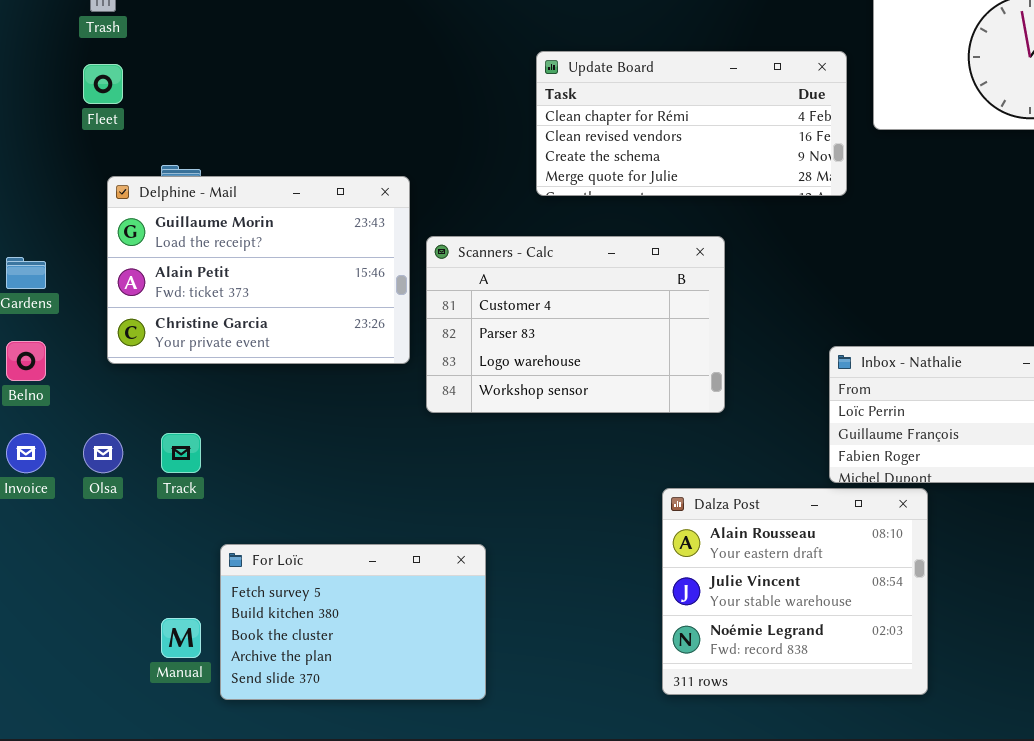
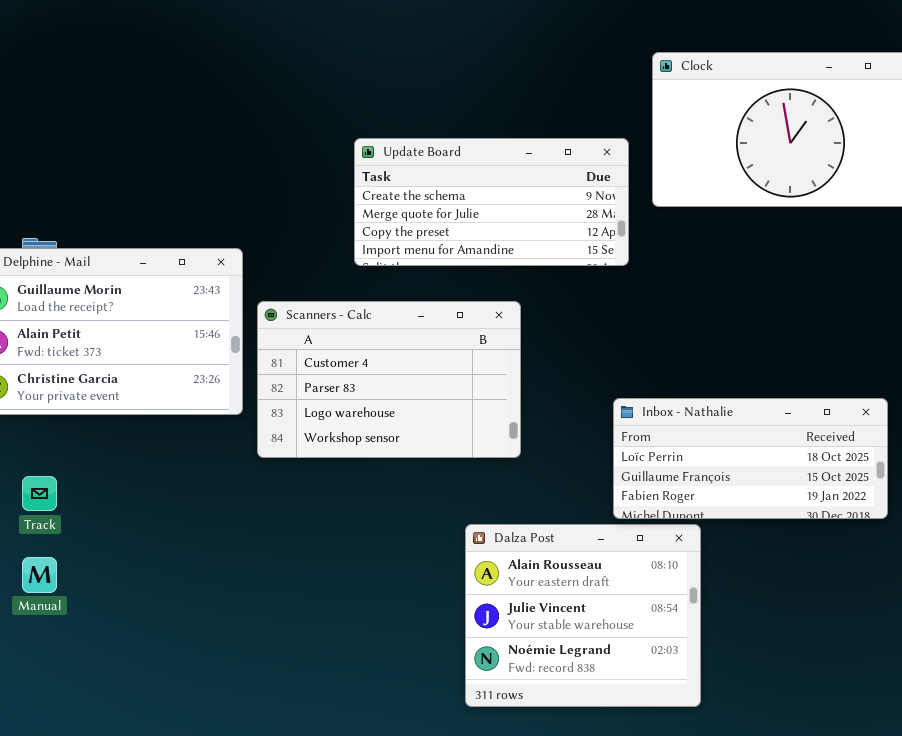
Update Board: [536,51,847,196] -> [354,138,629,266], scrolled down 2 rows
For Loïc: [220,544,486,700] -> none, closed
Manual: [161,618,201,658] -> [22,557,57,593], moved

